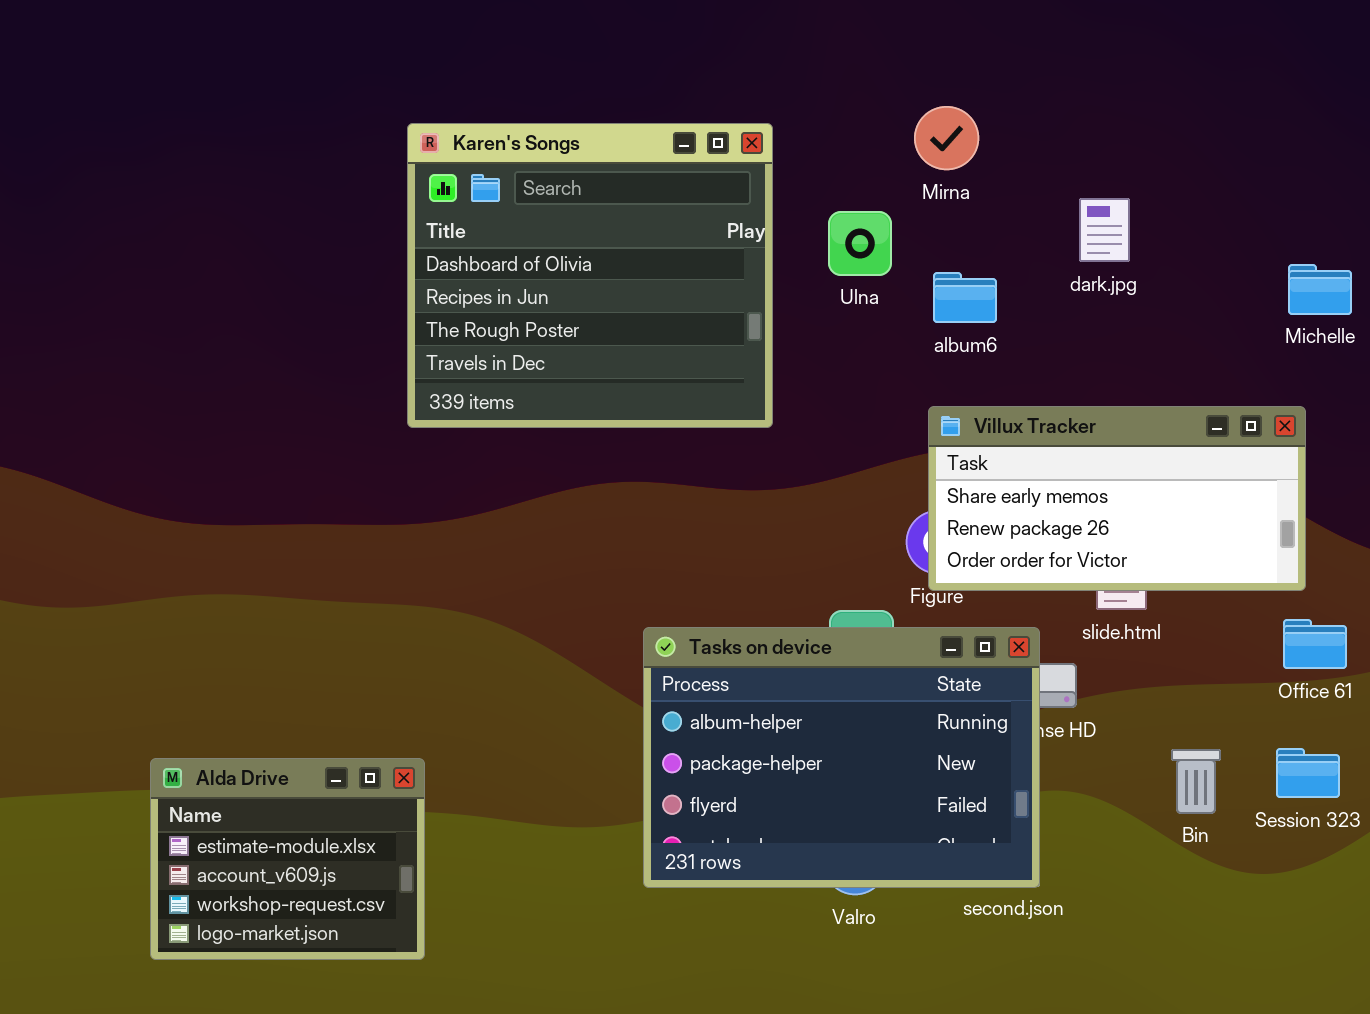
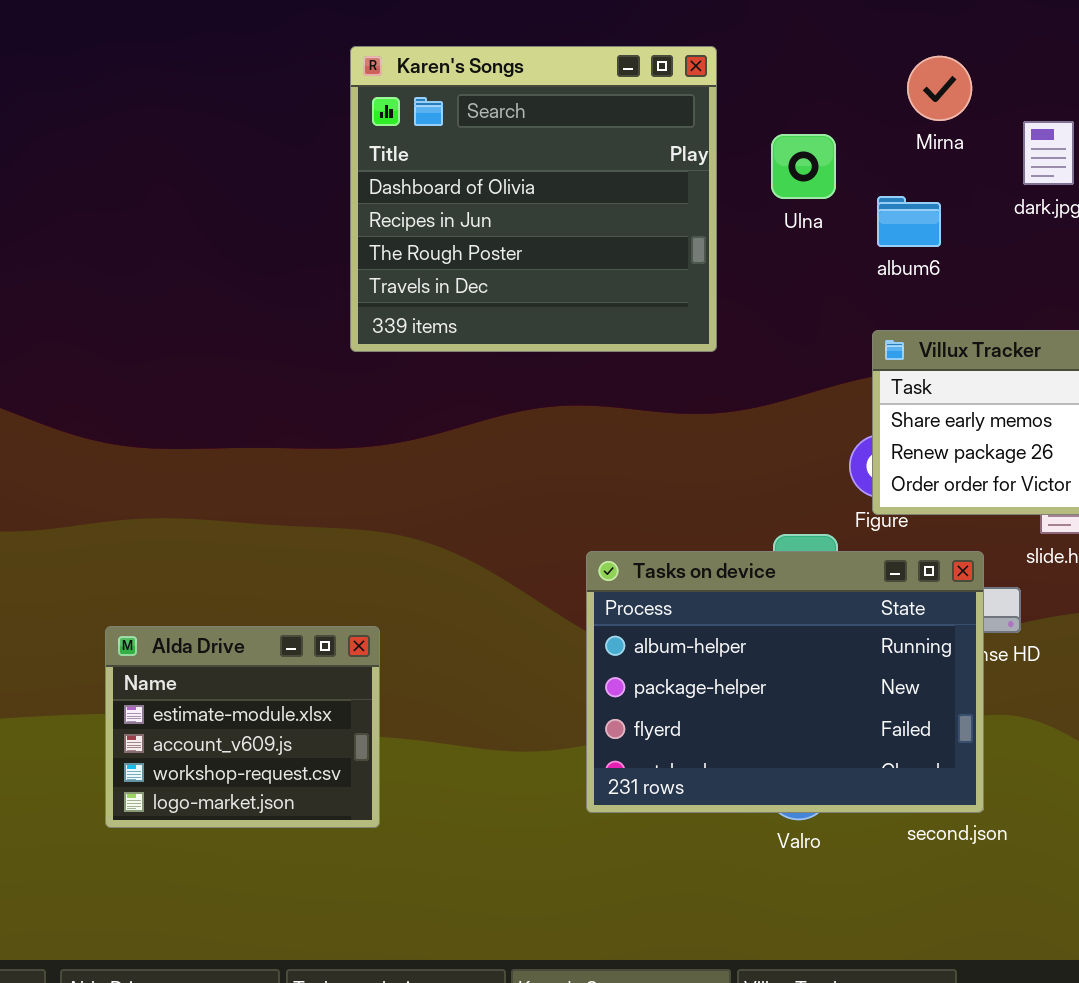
Mirna: [914,106,979,170] -> [907,56,972,121], moved
Alda Drive: [150,758,425,960] -> [105,626,380,828], moved

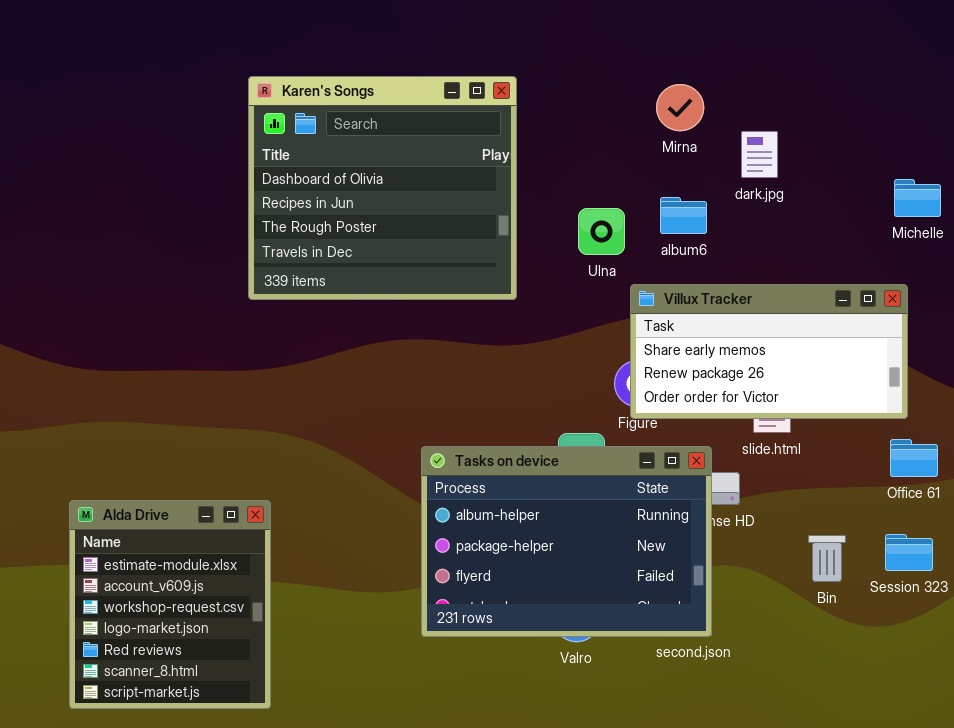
Ulna: [771,134,836,199] -> [578,208,625,255], moved
album6: [877,196,941,247] -> [660,197,707,234], moved
Alda Drive: [105,626,380,828] -> [69,500,271,709], resized

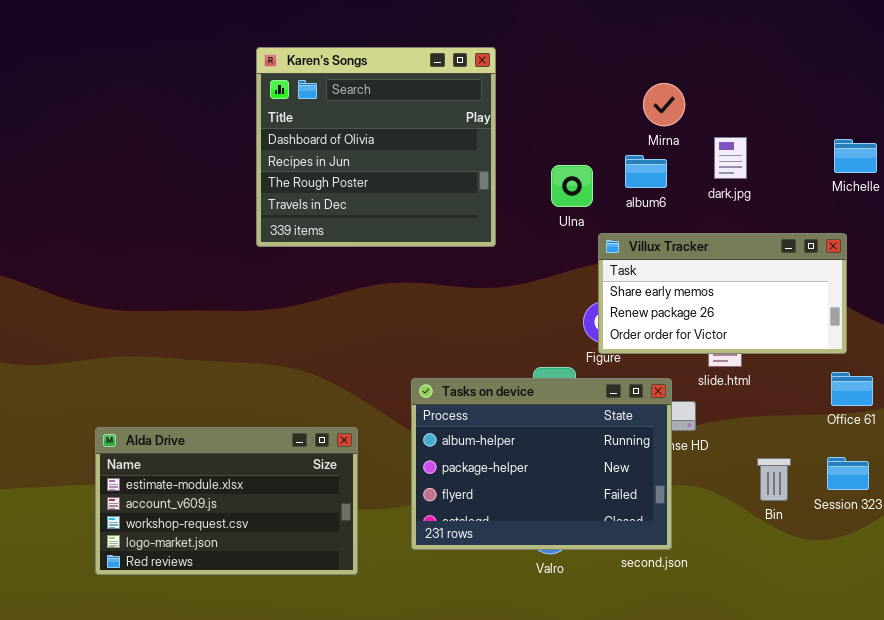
Mirna: [656,84,704,131] -> [643,83,685,126], moved
dark.jpg: [741,131,778,178] -> [714,137,747,179], moved
Alda Drive: [69,500,271,709] -> [95,427,358,575], resized

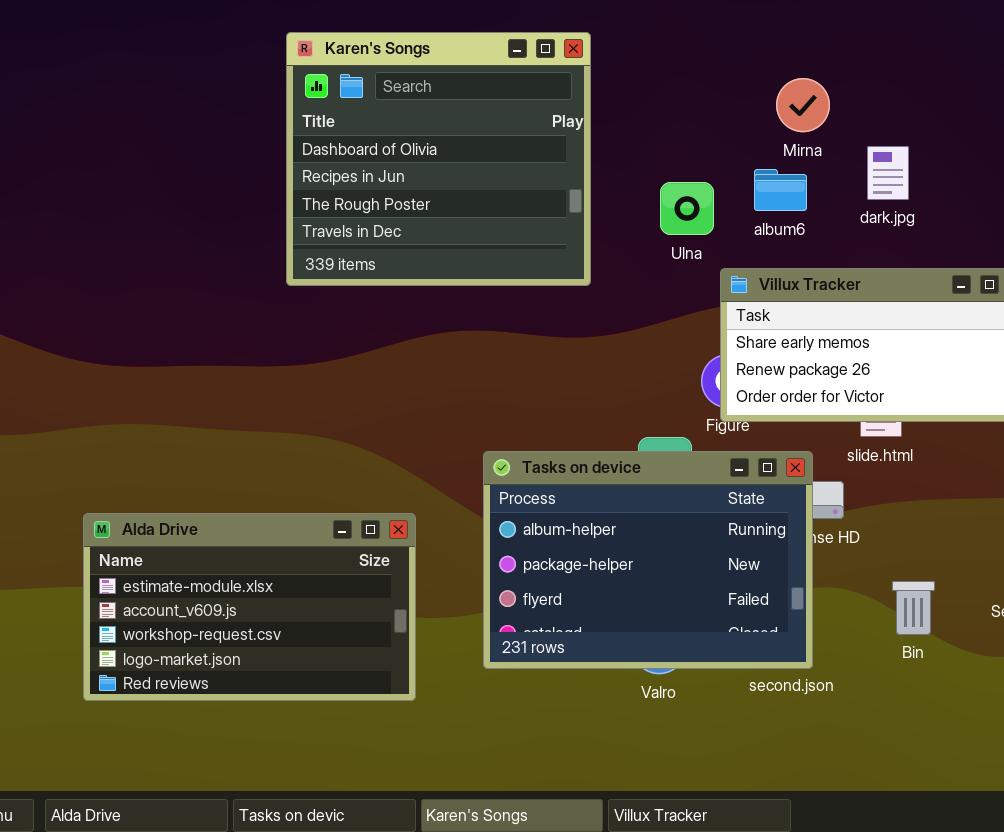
Bin: [757,458,791,501] -> [892,581,935,635], moved

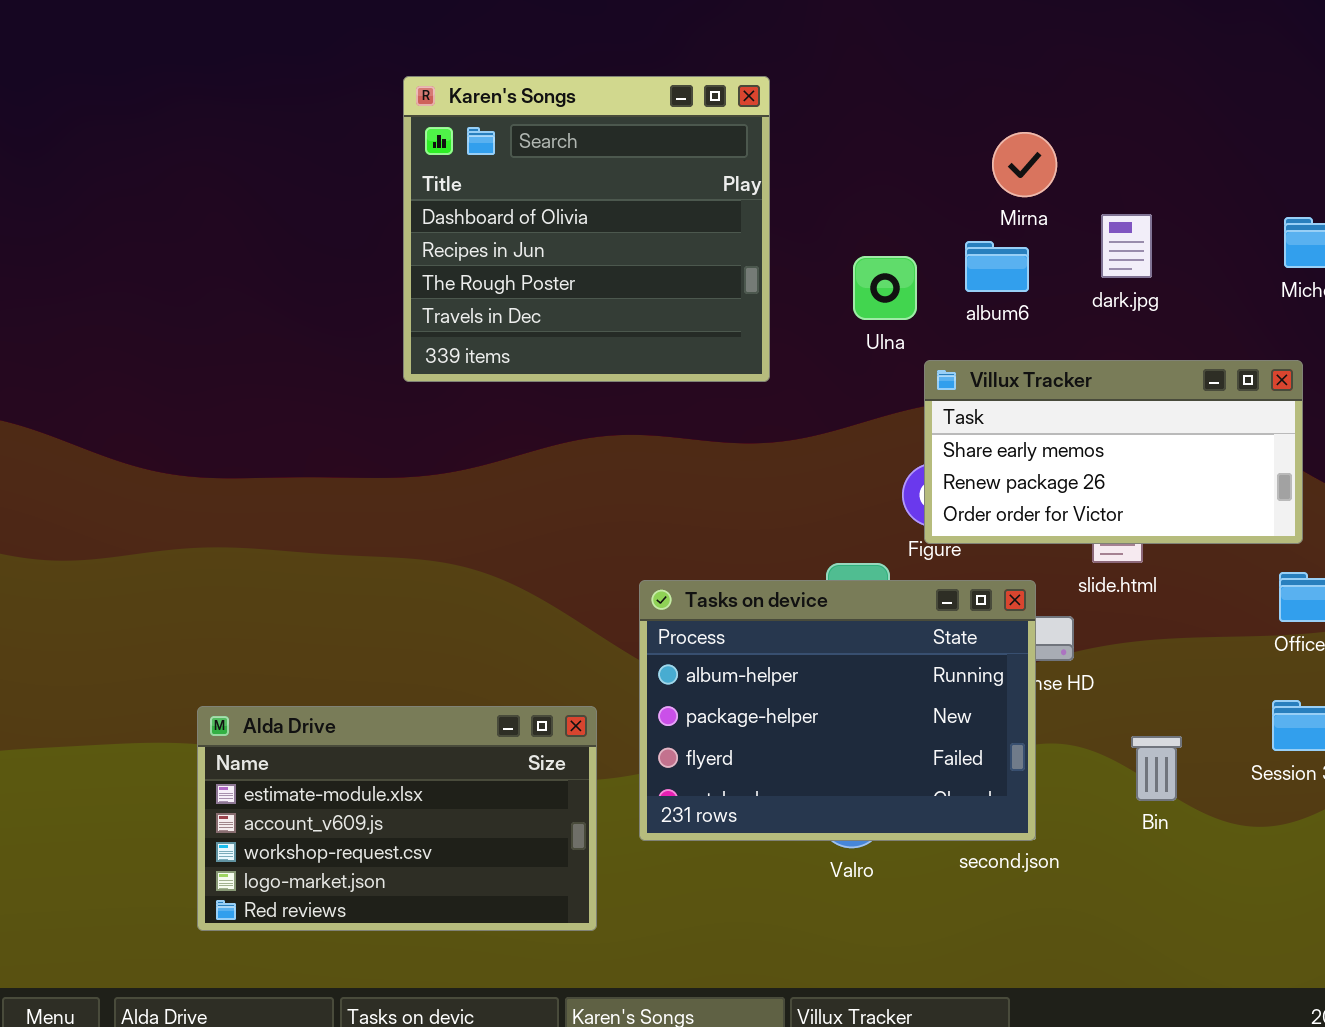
Alda Drive: [83,513,416,701] -> [197,706,597,931], moved

